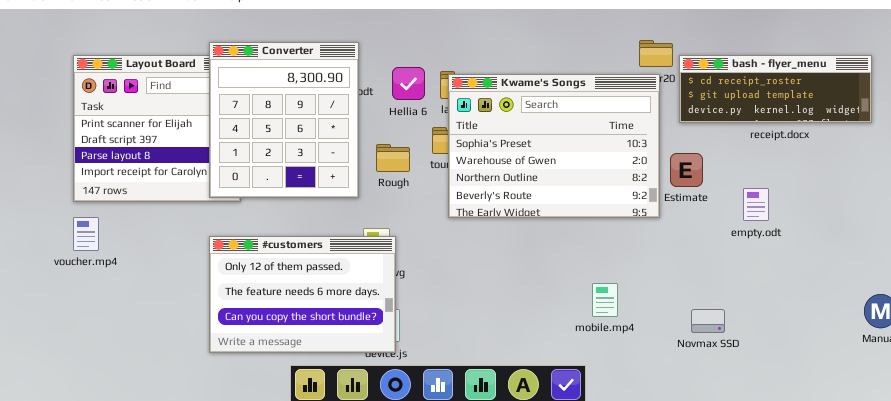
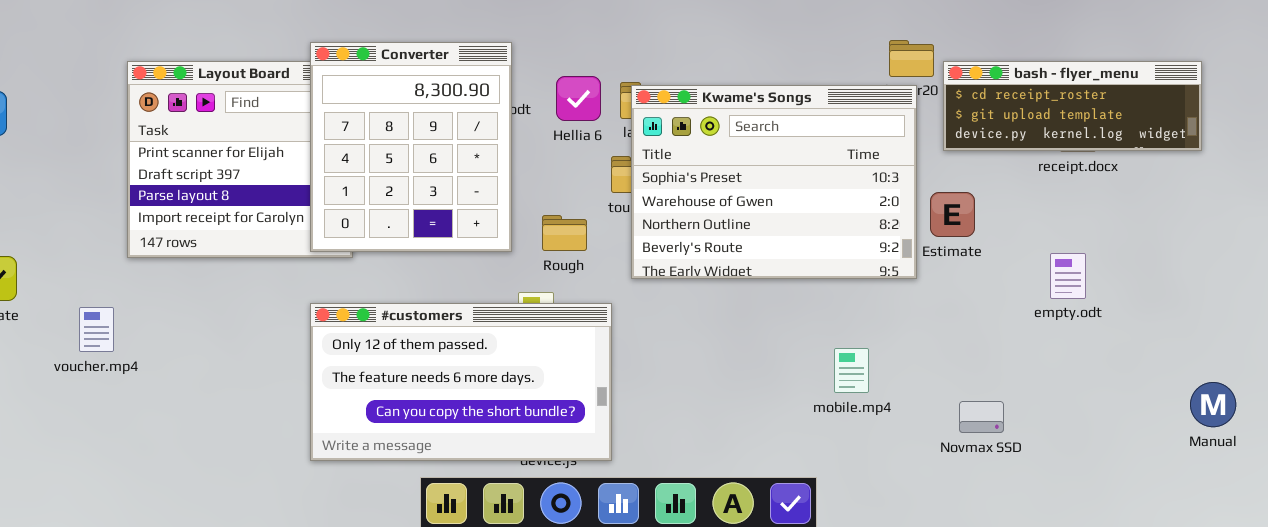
Rough: [376,144,410,172] -> [542,215,587,251], moved
empty.odt: [743,188,769,221] -> [1050,253,1086,299], moved
voucher.mp4: [73,217,99,251] -> [79,307,114,352], moved
#customers: [209,236,396,353] -> [310,303,612,461], resized
mobile.mp4: [592,283,618,317] -> [834,348,869,393], moved

